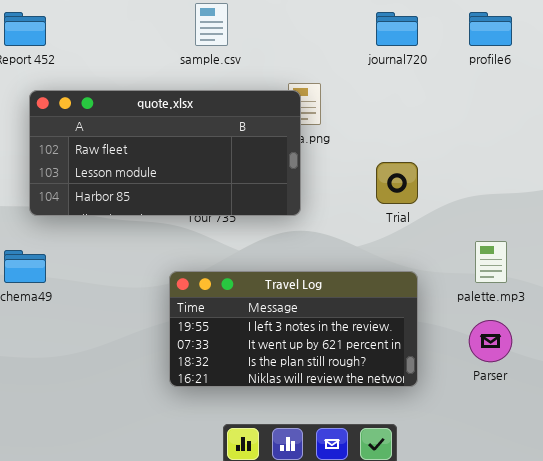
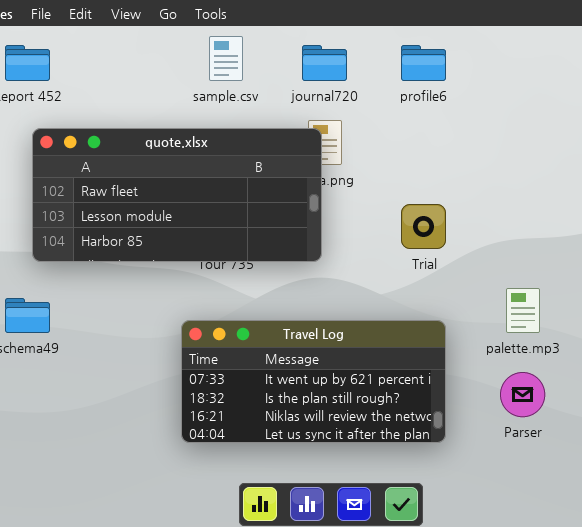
journal720: [376,12,418,46] -> [302,45,347,81], moved
profile6: [469,12,512,46] -> [401,45,446,81], moved
Travel Log: [169,271,418,387] -> [181,320,446,443], scrolled down 1 row

